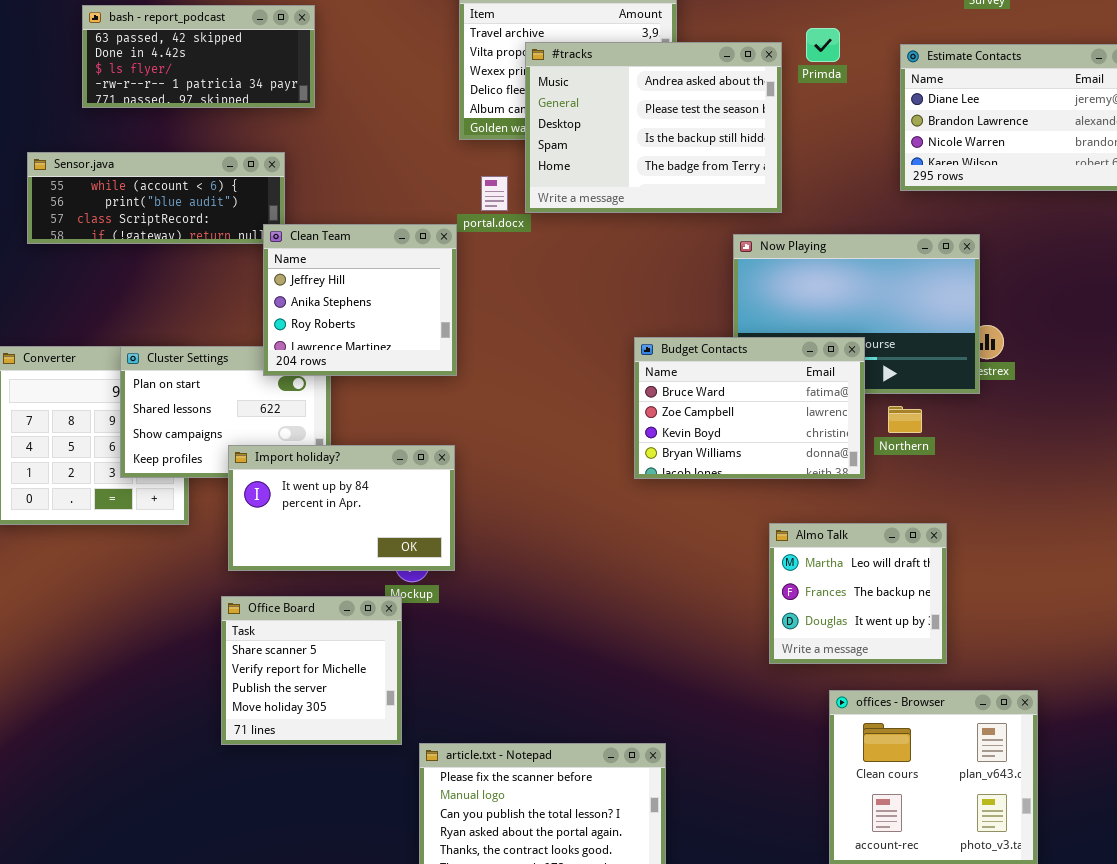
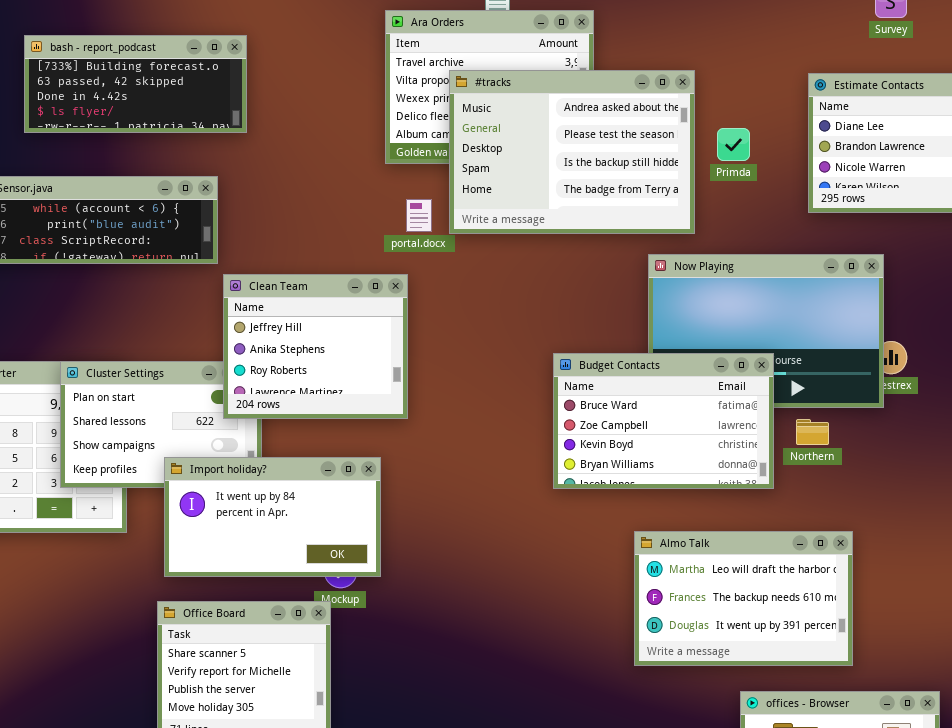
bash - report_podcast: [82,5,315,108] -> [24,35,247,133], scrolled up 1 row
Primda: [806,28,840,62] -> [717,128,750,161], moved
Clean Team: [263,224,457,376] -> [223,274,408,419], moved
Almo Talk: [769,523,947,664] -> [634,531,853,666], resized

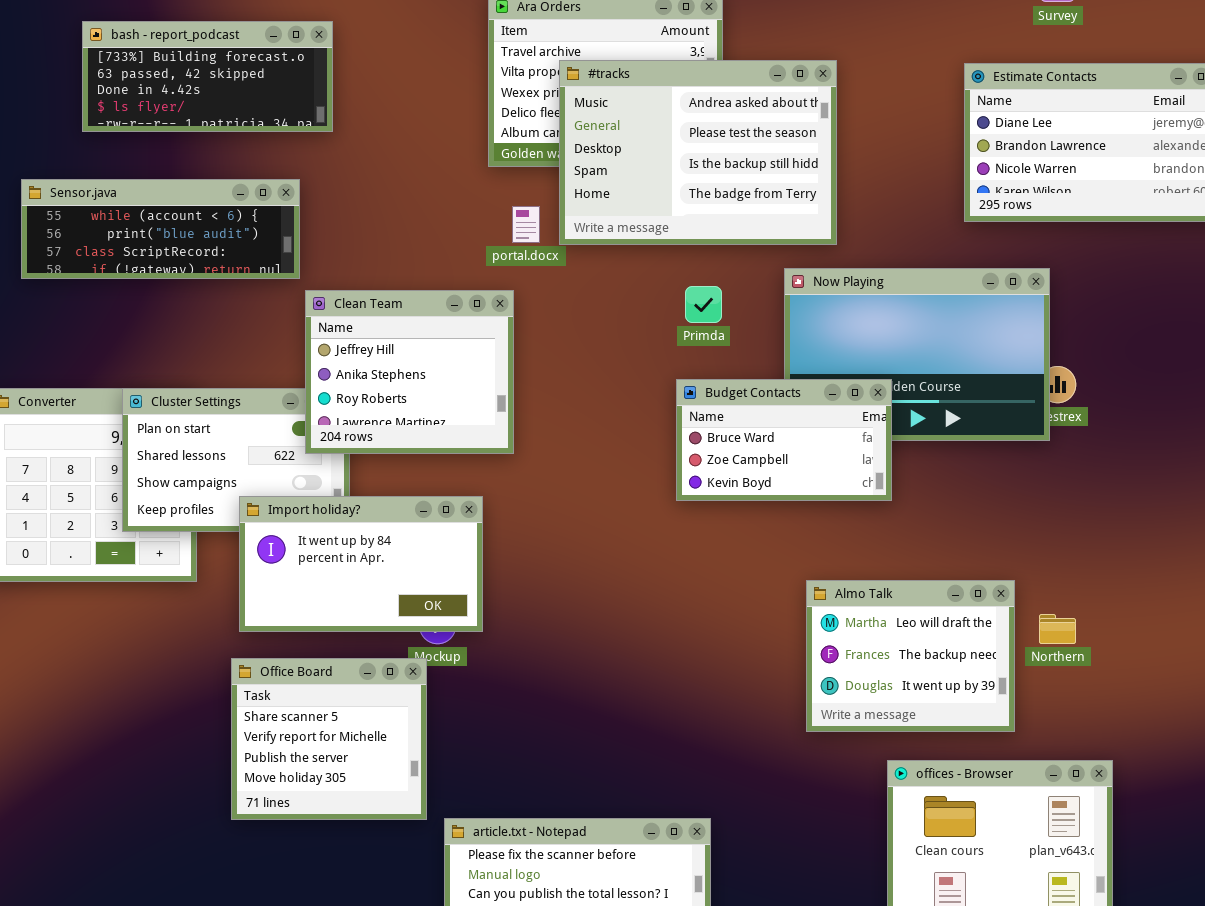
Primda: [717,128,750,161] -> [685,286,722,323], moved
Budget Contacts: [553,353,774,489] -> [676,379,892,501], resized
Northern: [796,419,829,445] -> [1039,614,1076,644], moved
Almo Talk: [634,531,853,666] -> [806,580,1015,732], resized

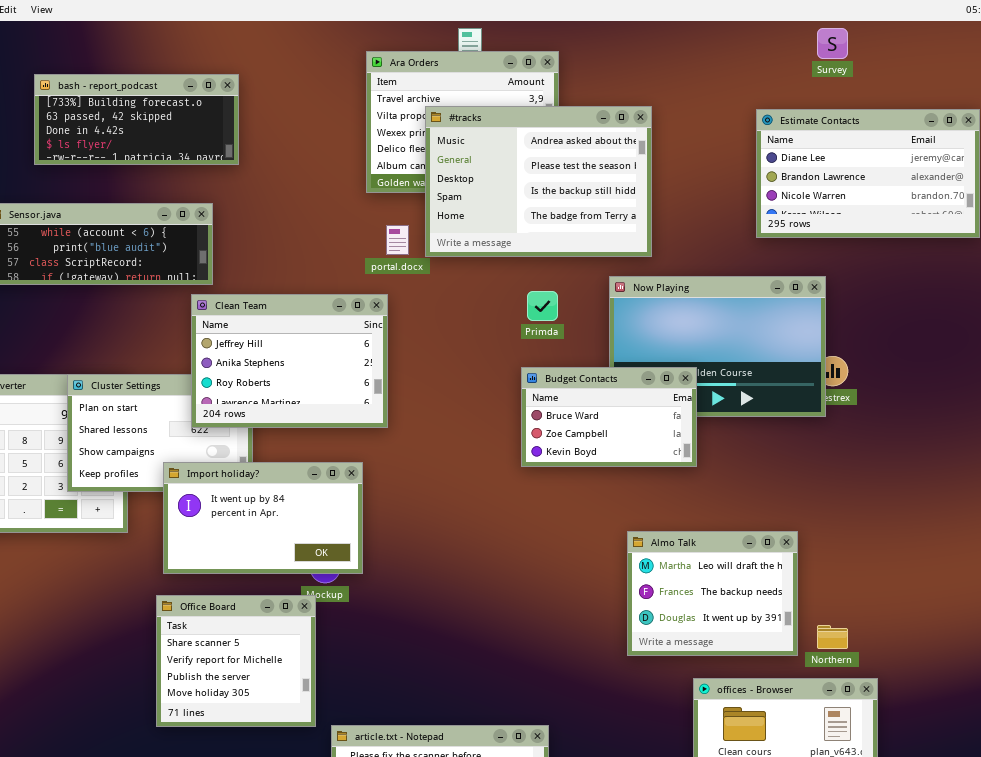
Clean Team: [305,290,514,454] -> [191,294,388,428], resized
Northern: [1039,614,1076,644] -> [817,625,848,649], moved

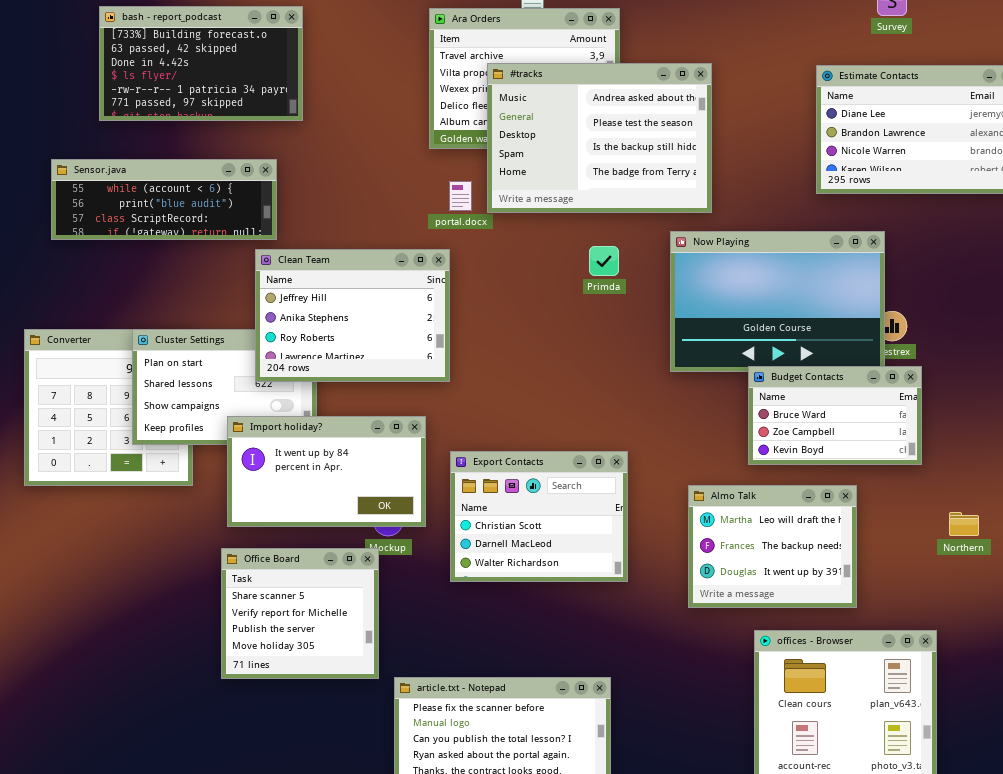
bash - report_podcast: [34,74,239,165] -> [99,6,303,121], resized
Budget Contacts: [521,367,697,467] -> [748,366,922,465], moved
Export Contacts: none -> [450,451,628,582], opened
Northern: [817,625,848,649] -> [949,512,979,536], moved

